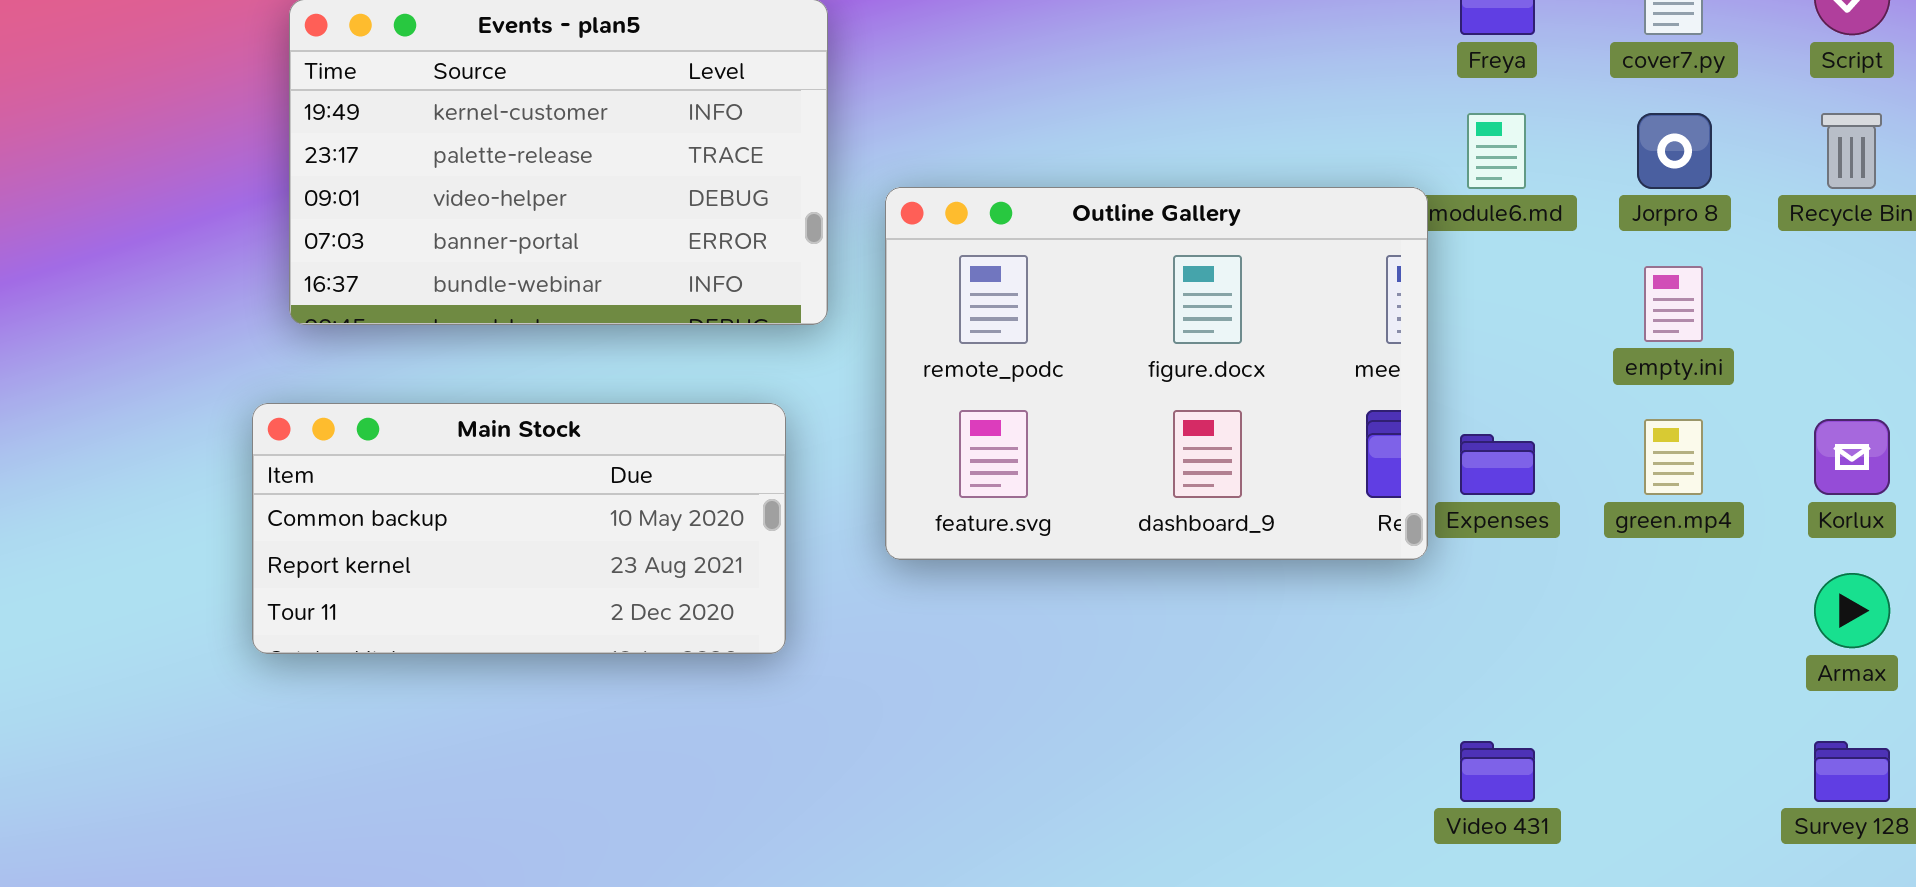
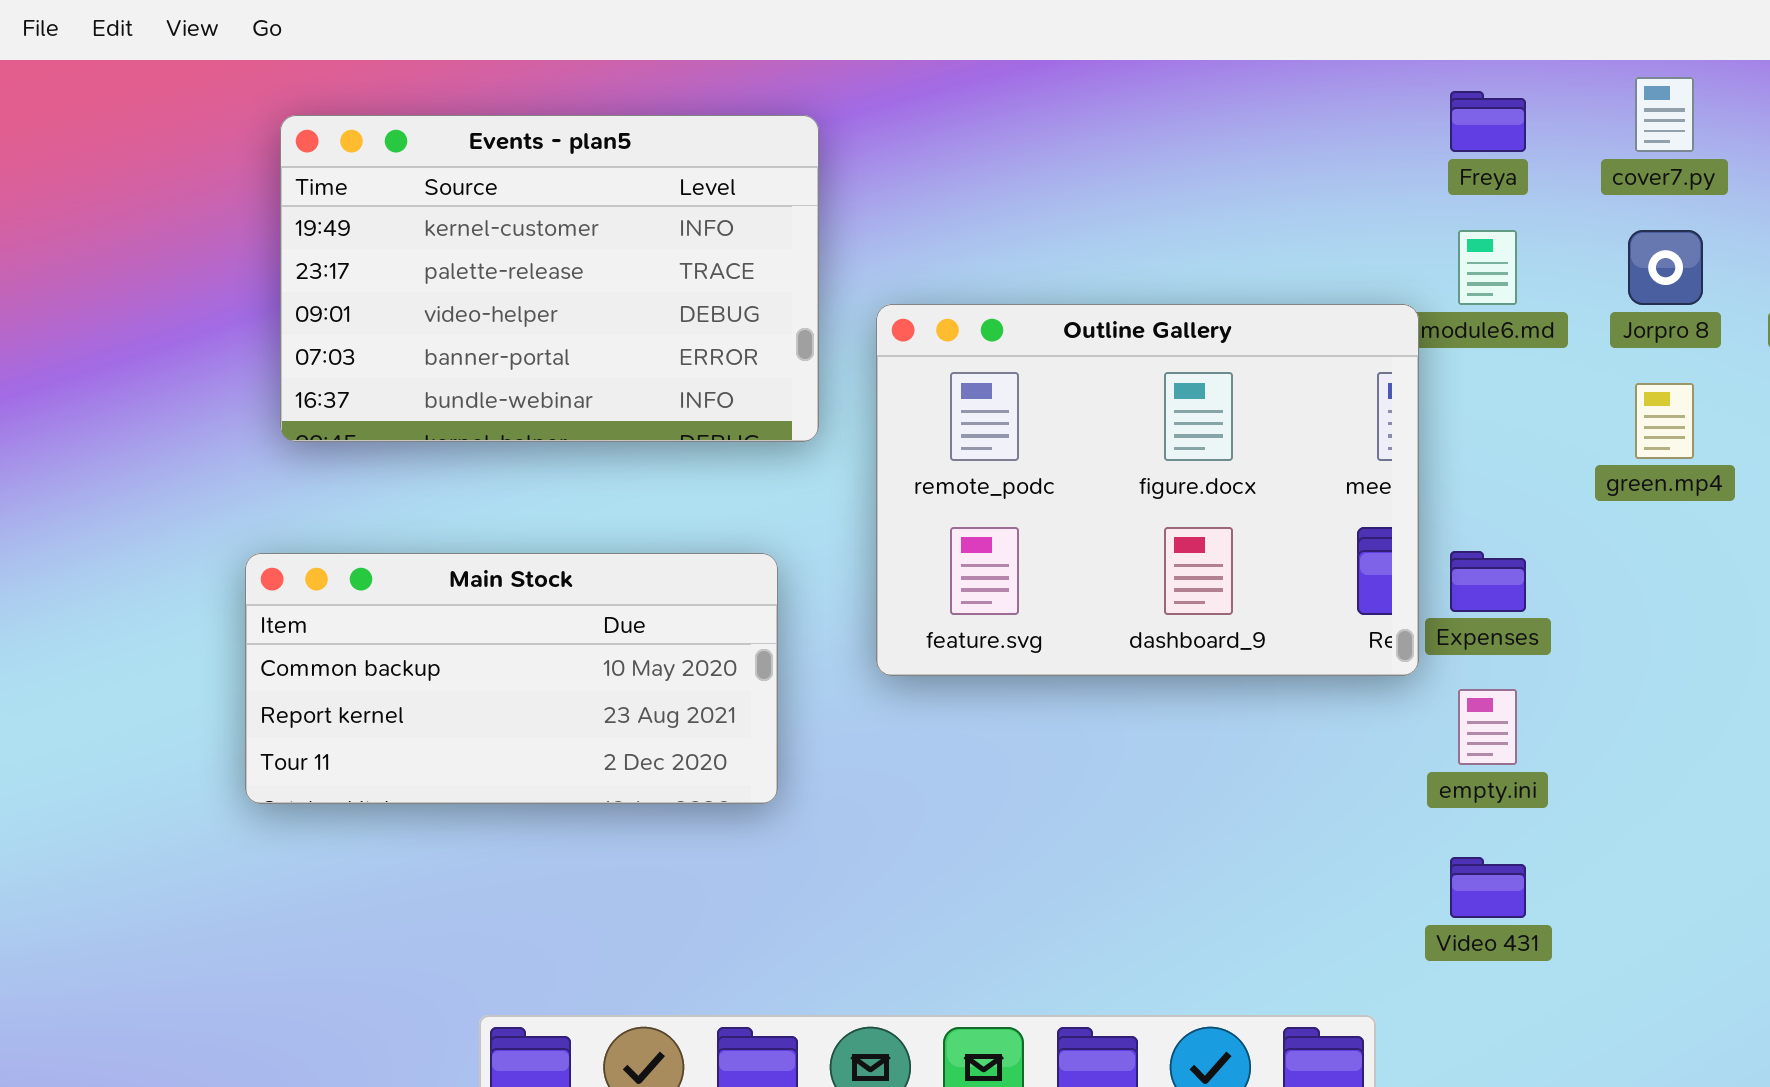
empty.ini: [1644,266,1703,342] -> [1458,689,1517,765], moved
Main Stock: [252,403,786,654] -> [245,553,778,804], moved
green.mp4: [1644,419,1703,495] -> [1635,383,1694,459], moved

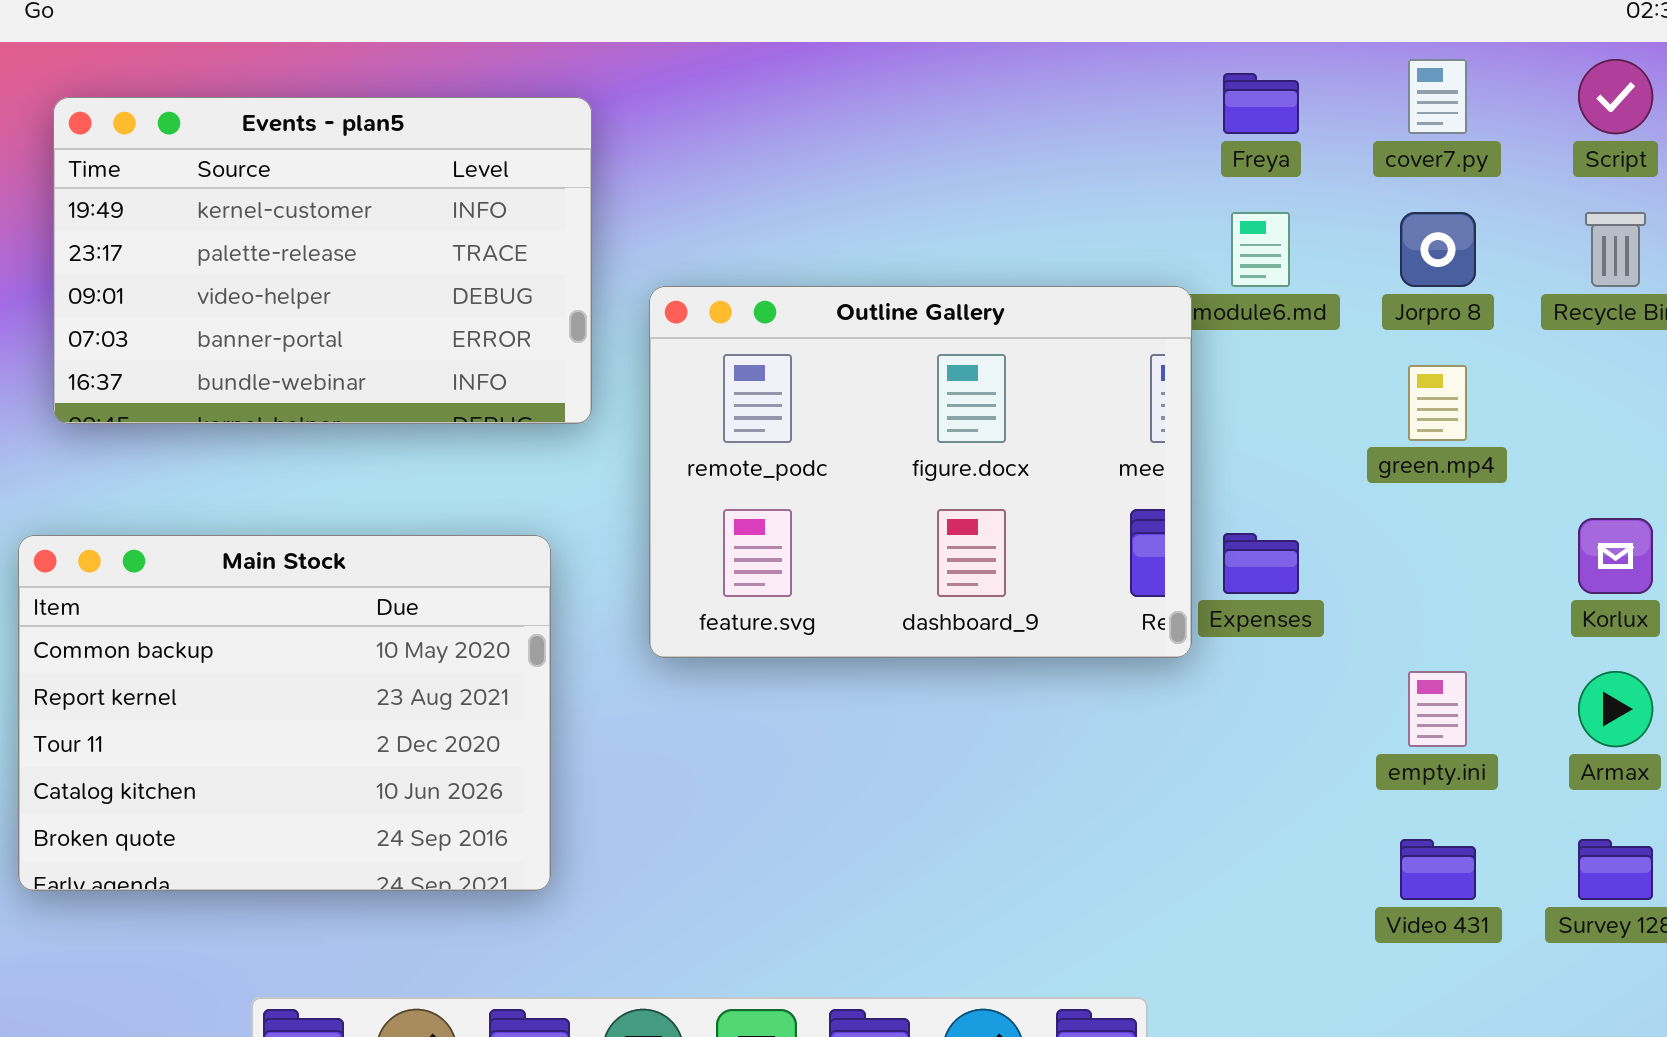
Main Stock: [245,553,778,804] -> [18,535,551,891], resized
empty.ini: [1458,689,1517,765] -> [1408,671,1467,747], moved
Video 431: [1450,857,1526,918] -> [1400,839,1476,900], moved

